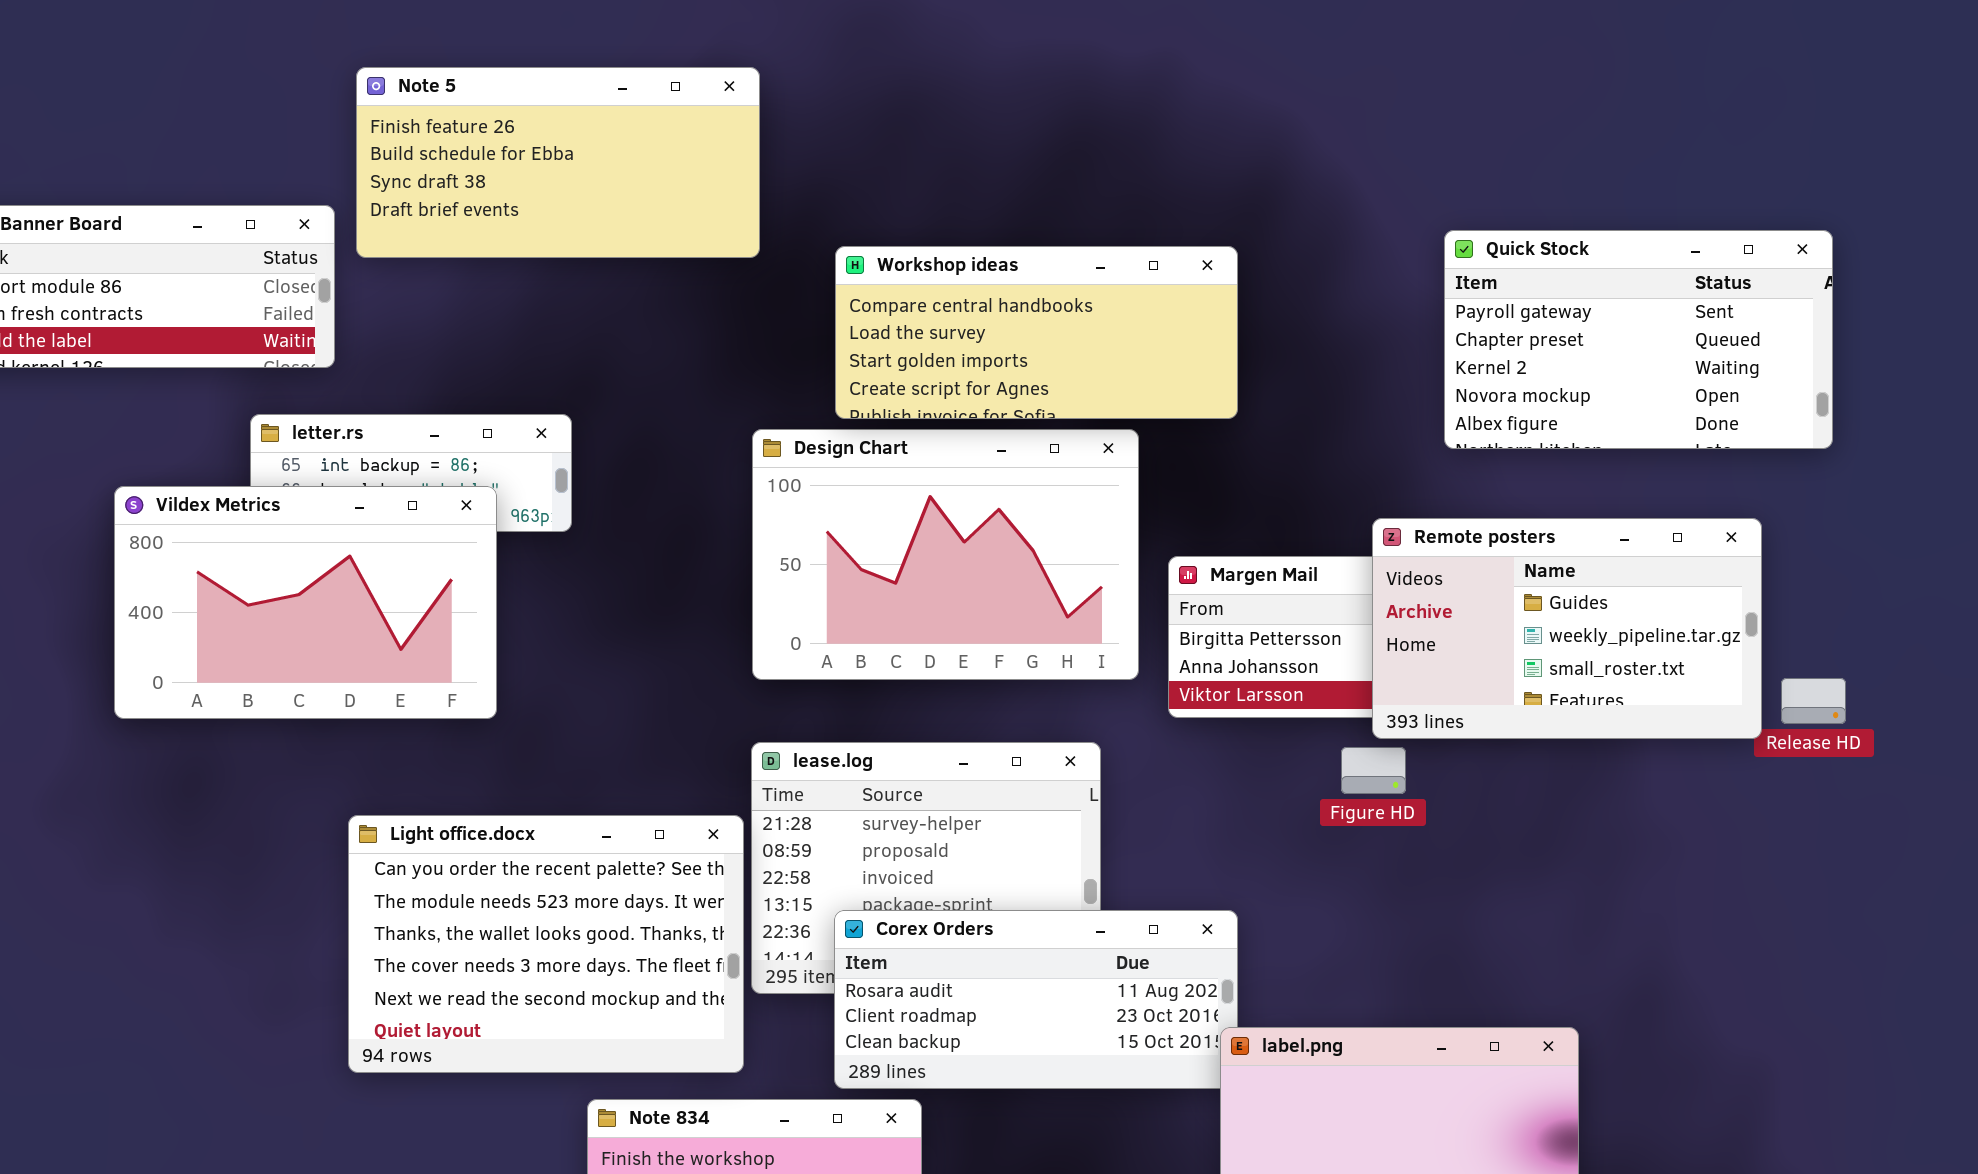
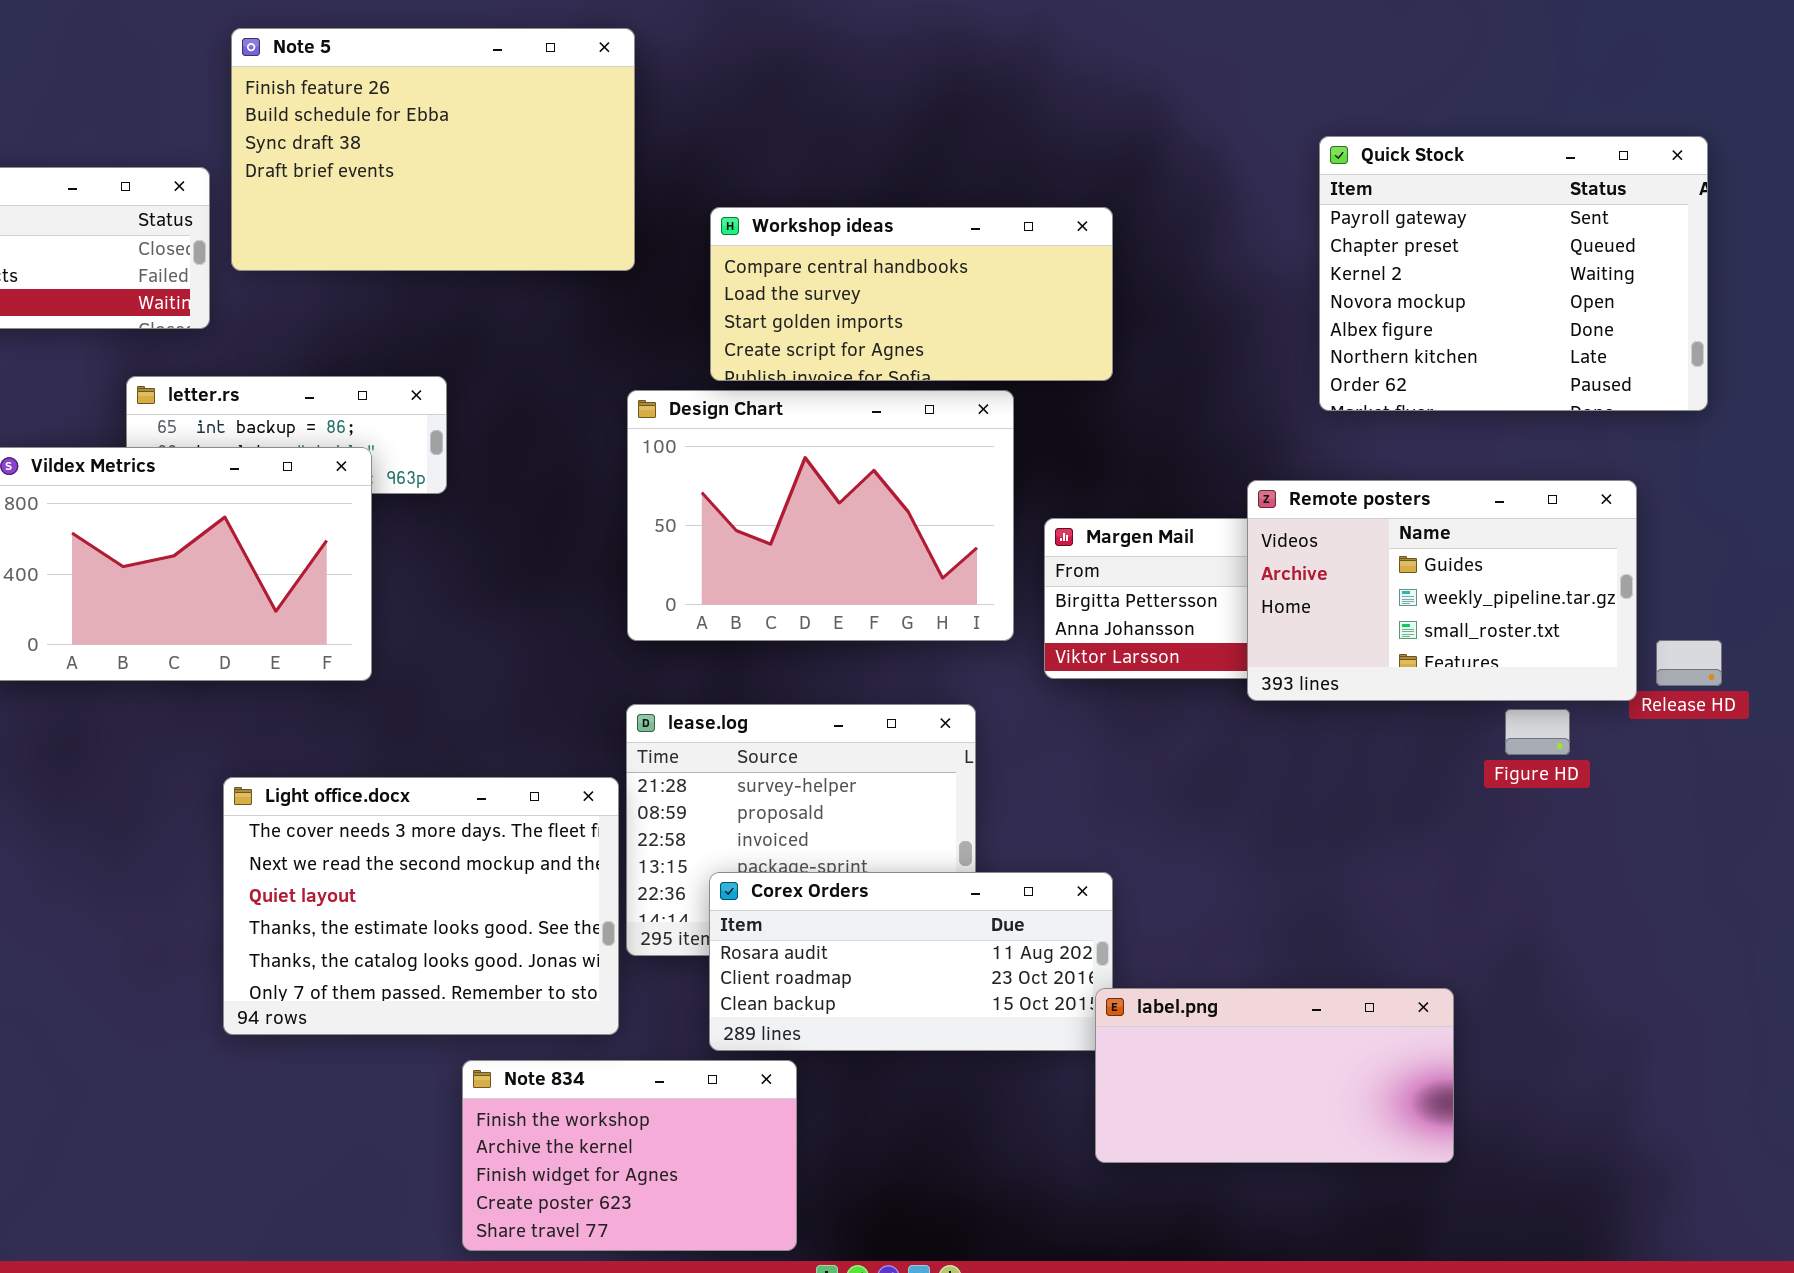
Note 5: [356,67,760,258] -> [231,28,635,271], resized
Quick Stock: [1444,230,1833,449] -> [1319,136,1708,411], resized
Figure HD: [1341,747,1406,794] -> [1505,709,1570,755], moved
Light office.docx: [348,815,744,1073] -> [223,777,619,1035], scrolled down 3 rows

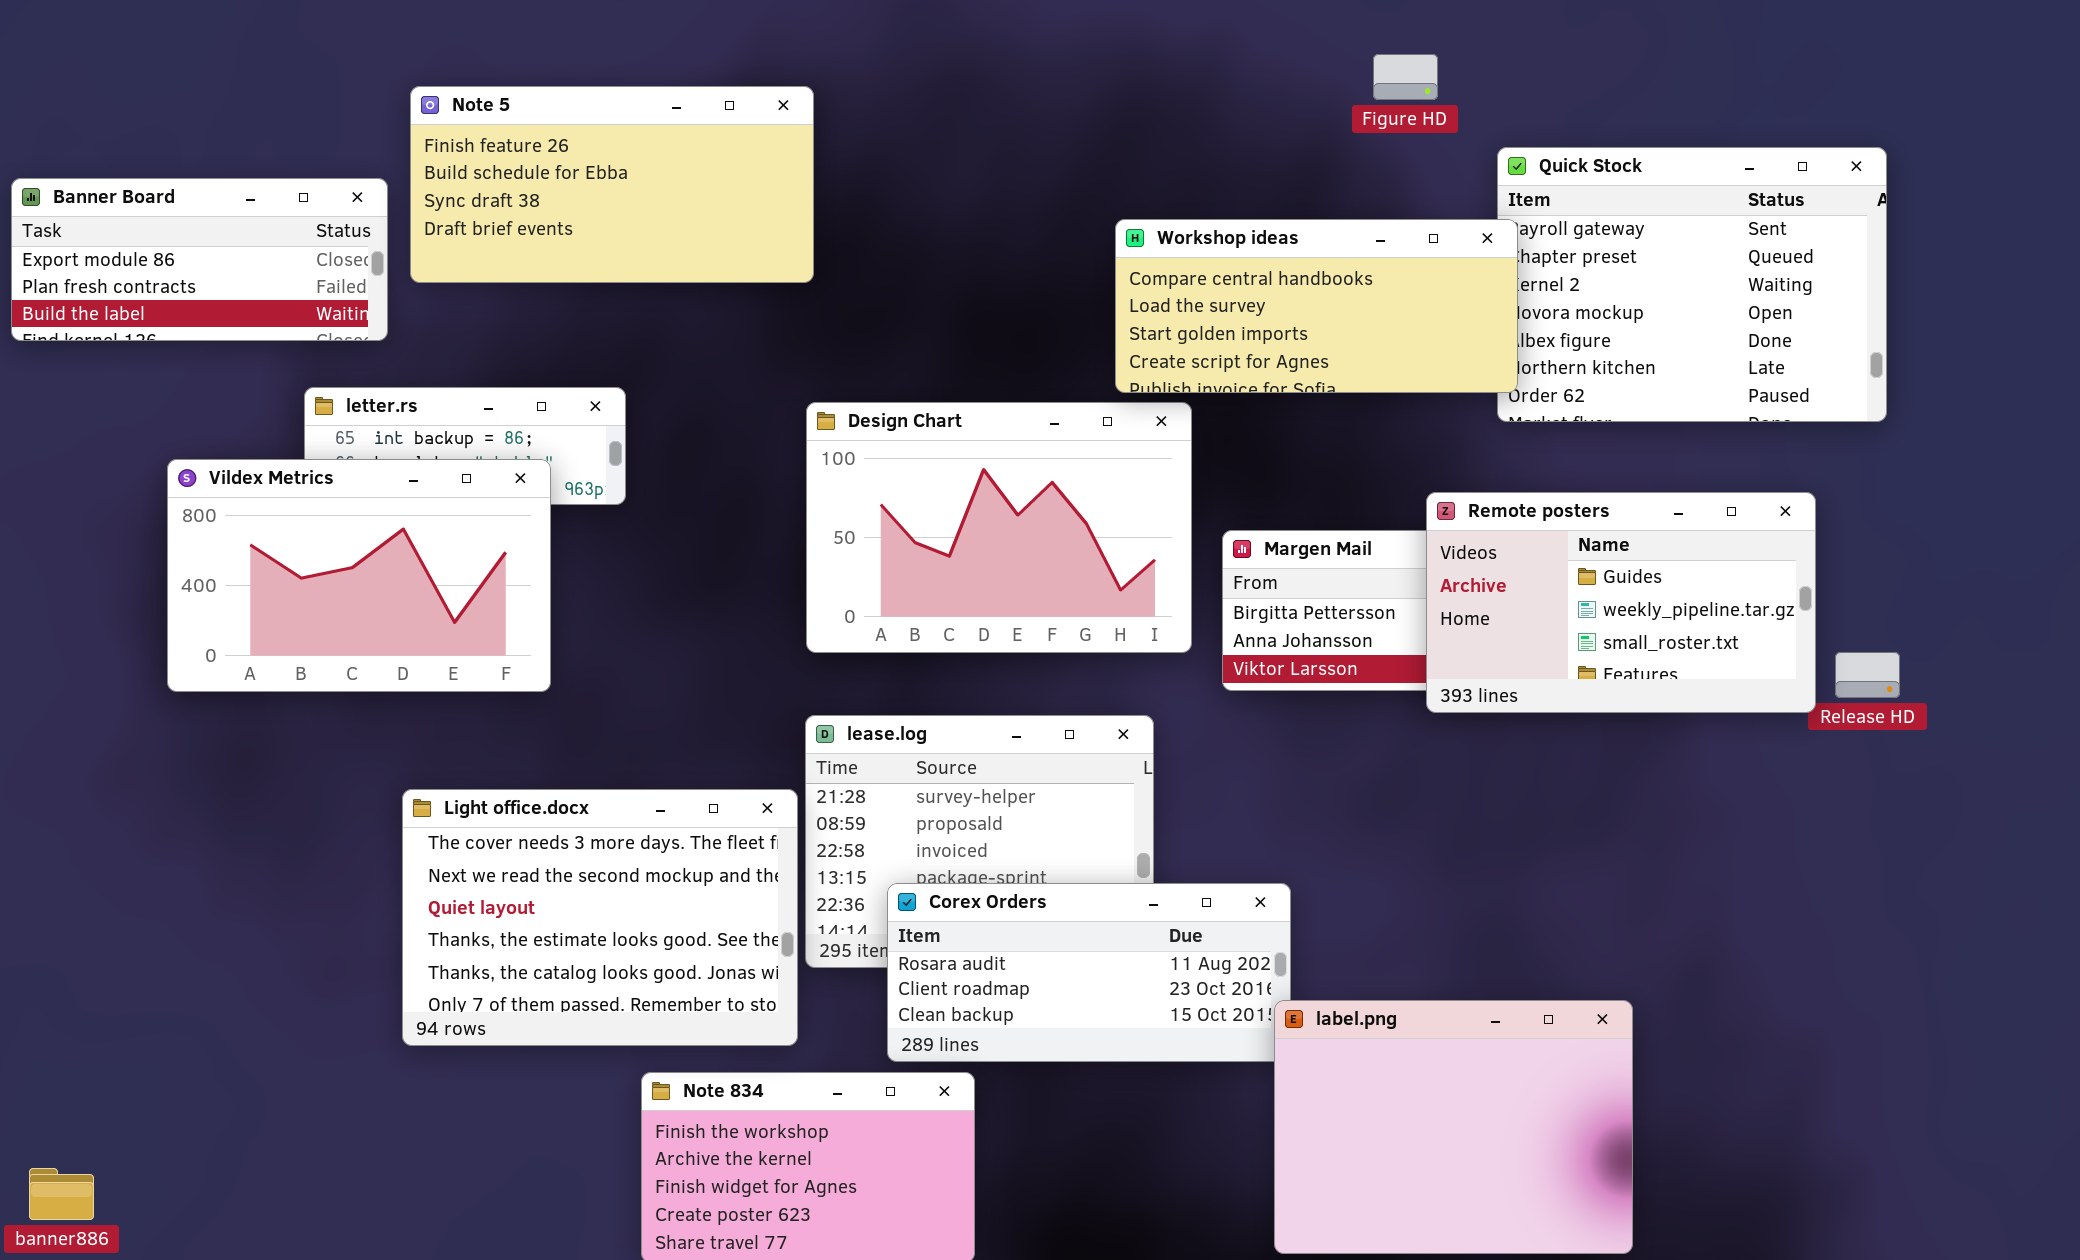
Note 5: [231,28,635,271] -> [410,86,814,283], resized
Workshop ideas: [710,207,1113,381] -> [1115,219,1518,393], moved
Figure HD: [1505,709,1570,755] -> [1373,54,1438,100], moved
label.png: [1095,988,1454,1163] -> [1274,1000,1633,1254], resized

